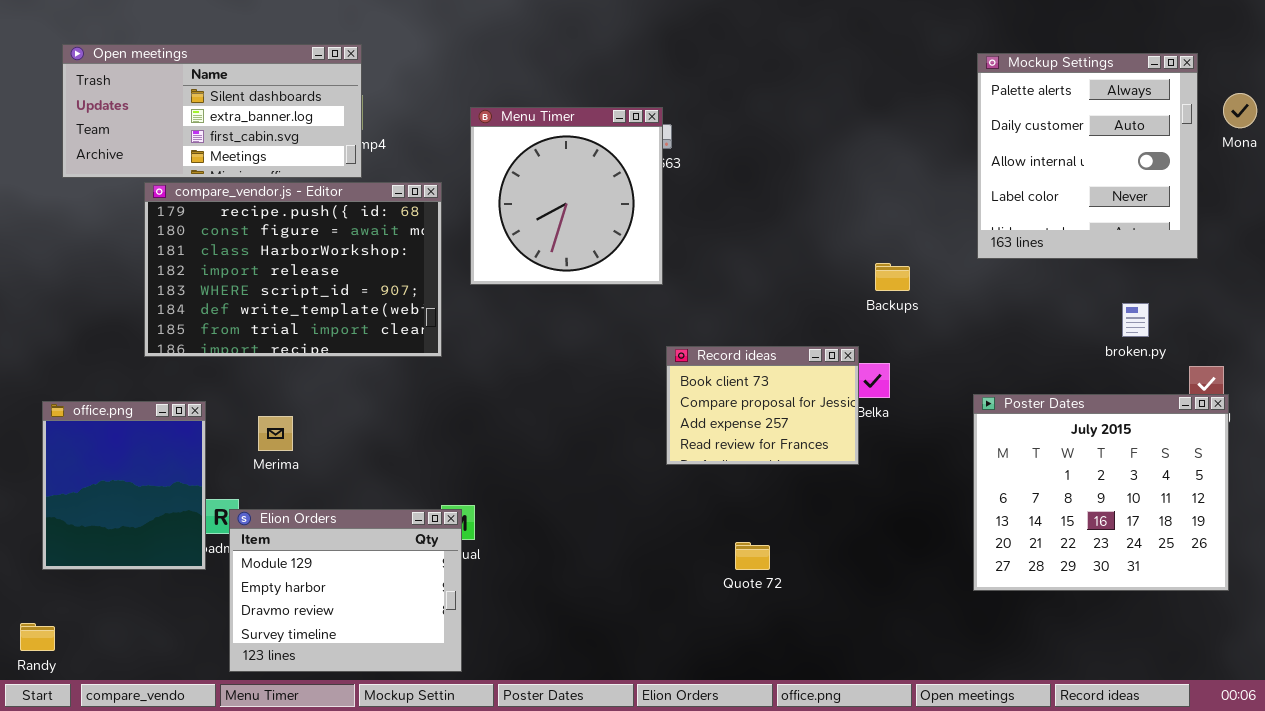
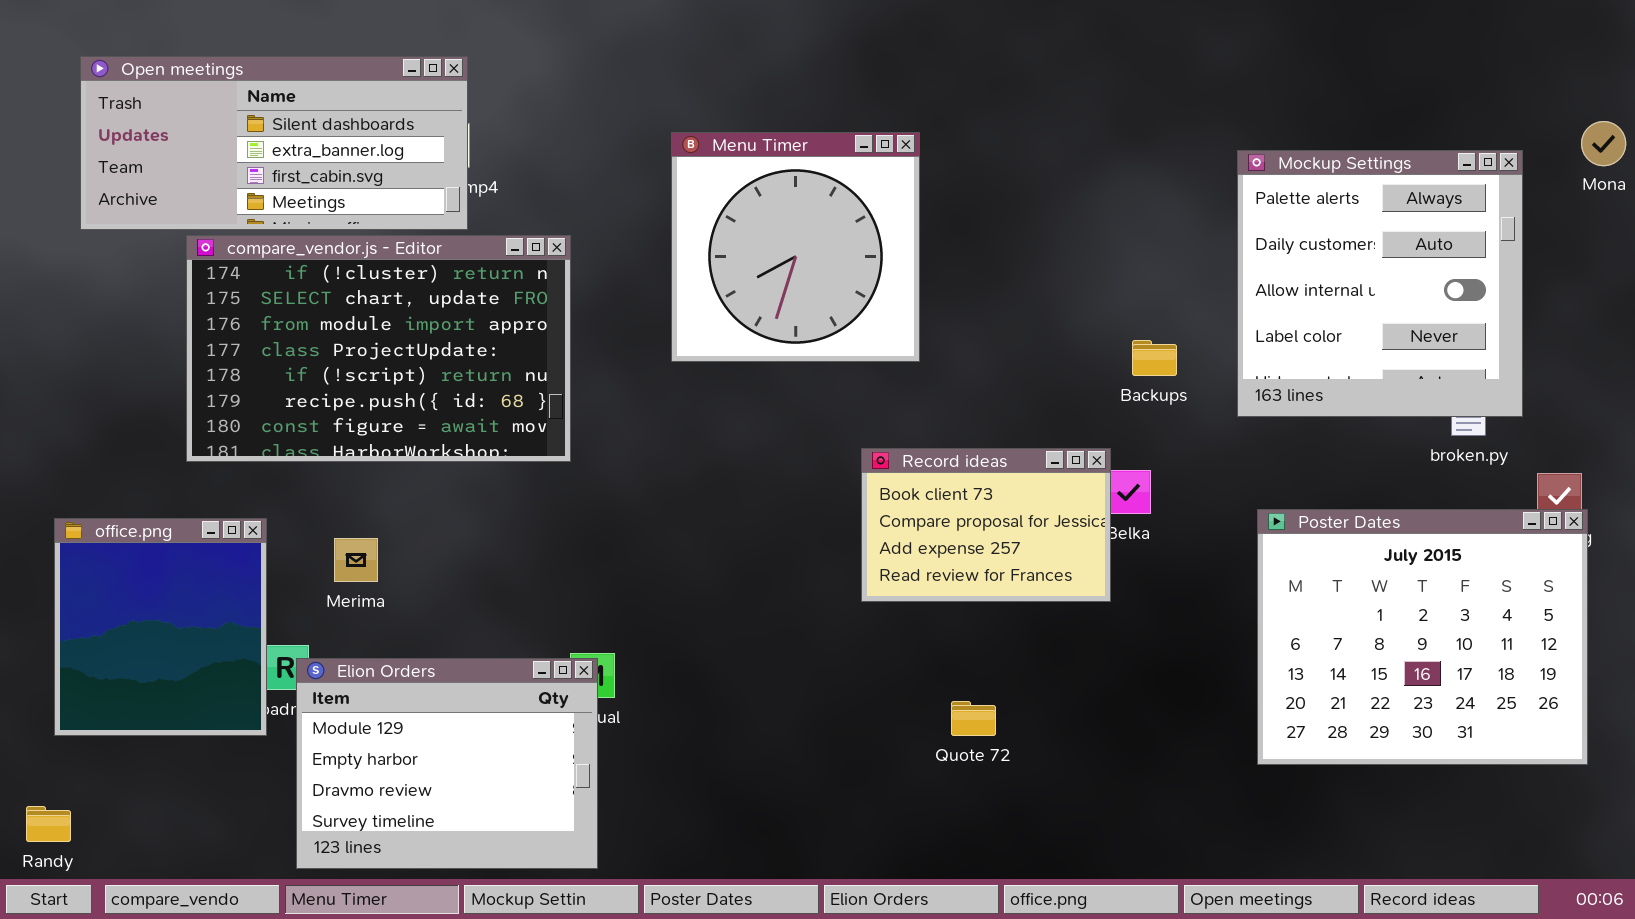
Mockup Settings: [977,53,1198,259] -> [1237,150,1523,417], moved
Menu Timer: [470,107,663,285] -> [671,132,920,362], moved
compare_vendor.js - Editor: [144,182,442,357] -> [186,235,571,462], scrolled up 5 rows

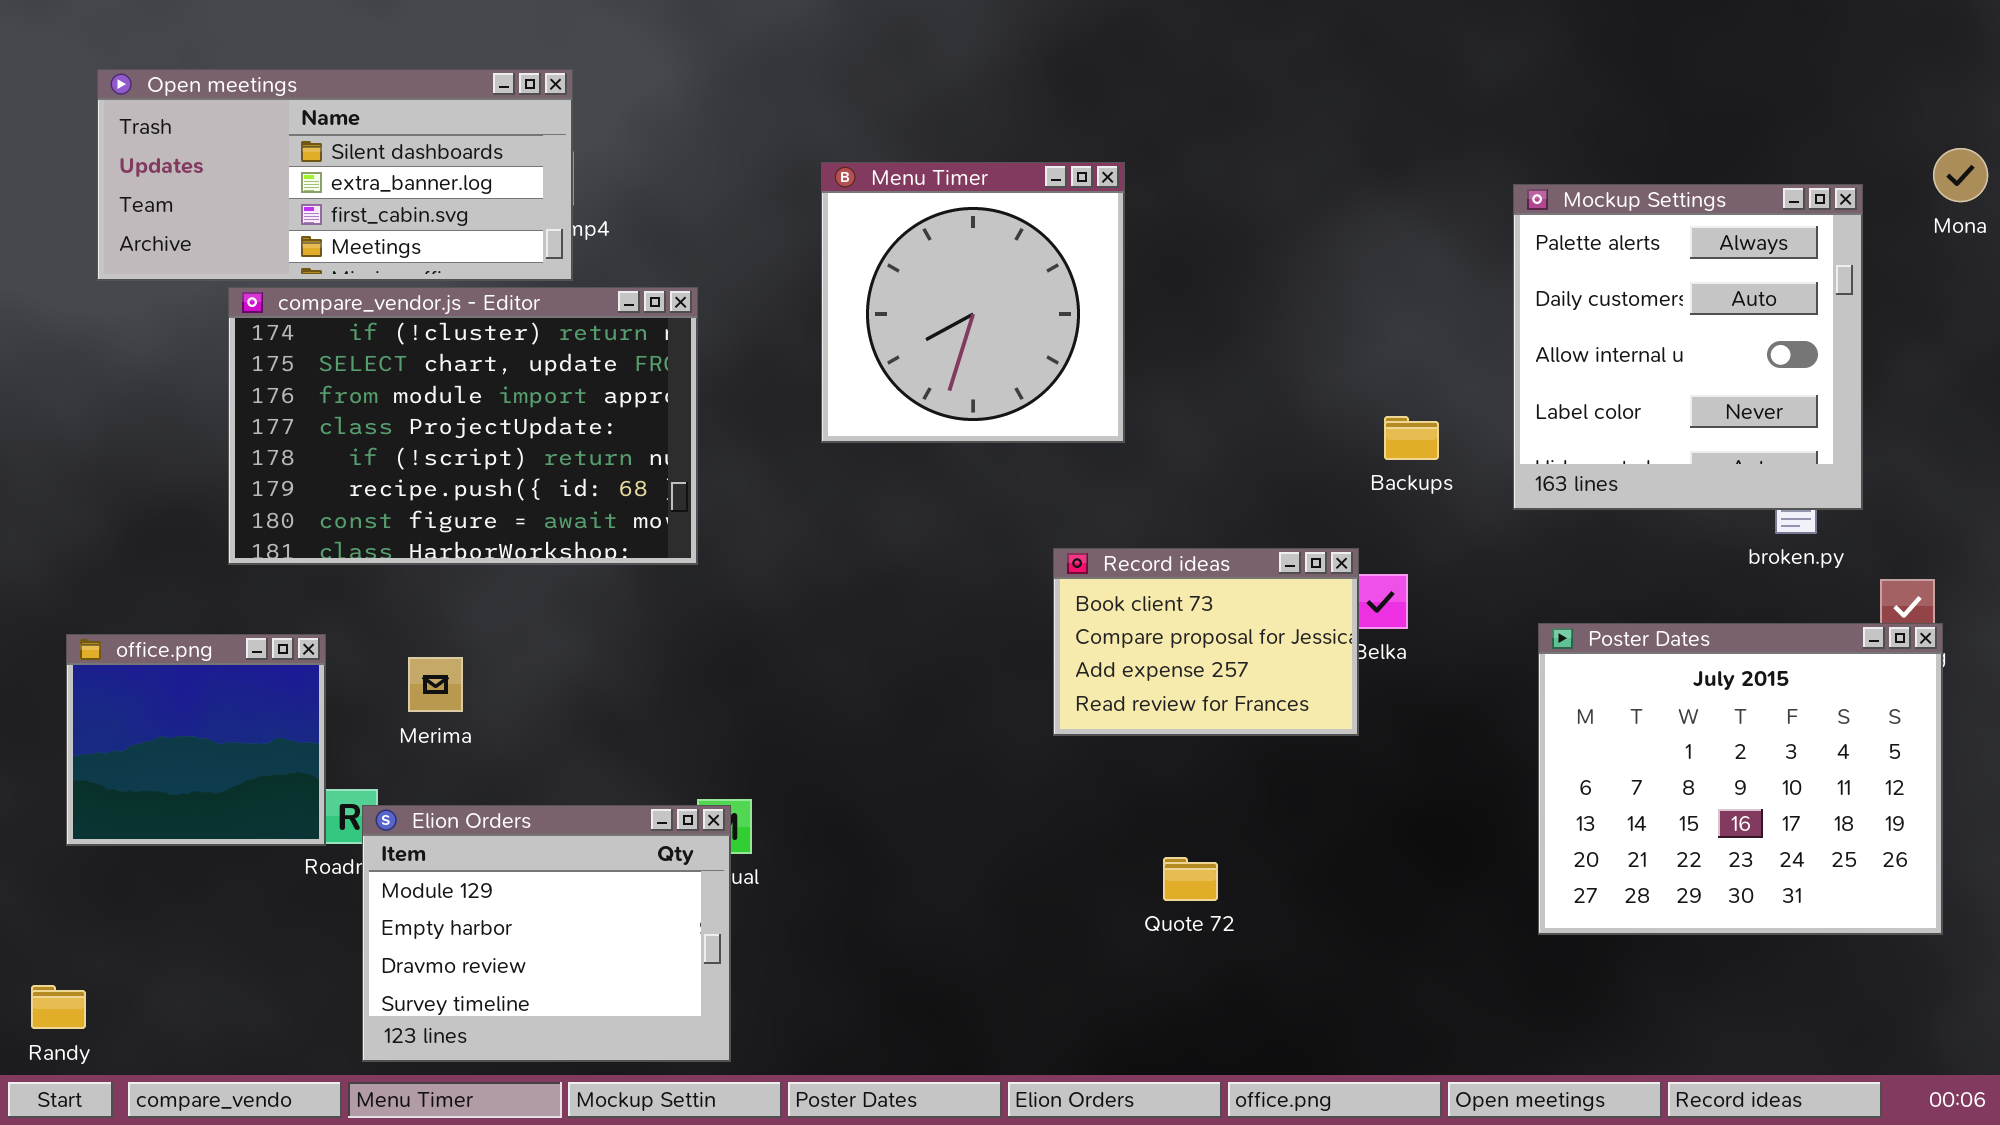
office.png: [54,518,267,736] -> [66,634,326,846], resized

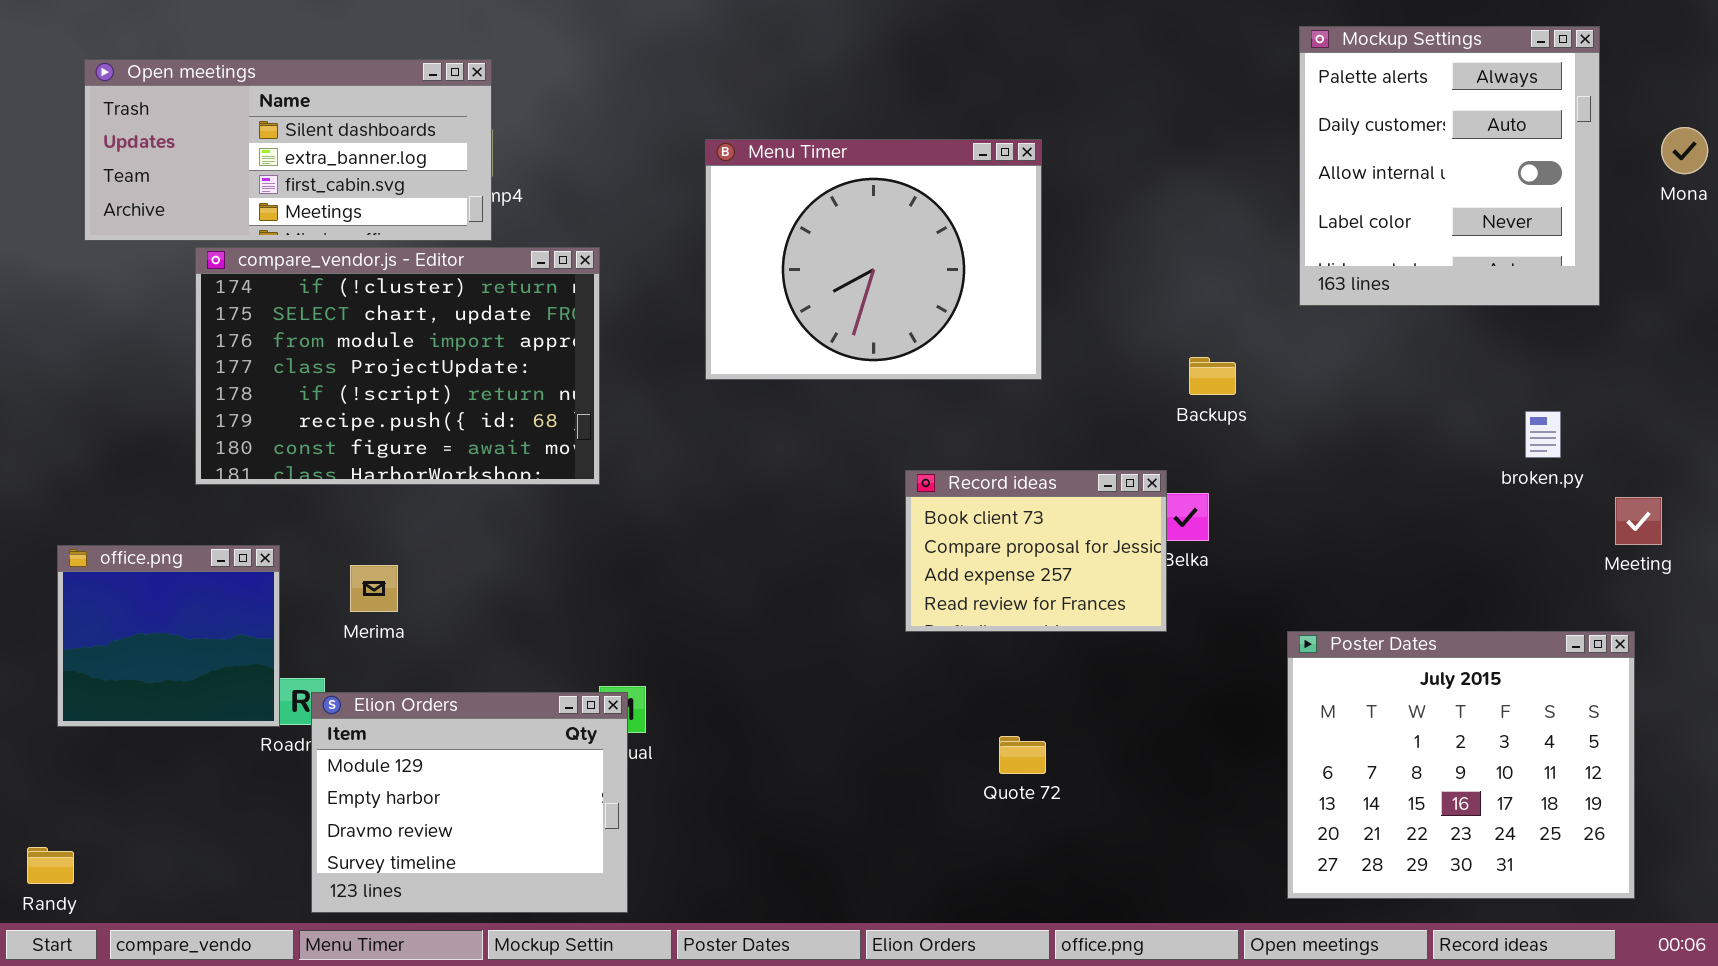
Menu Timer: [821,162,1125,443] -> [705,139,1042,380], resized
Mockup Settings: [1513,184,1863,510] -> [1299,26,1600,306], moved
Poster Dates: [1538,623,1943,935] -> [1287,631,1635,899], moved

